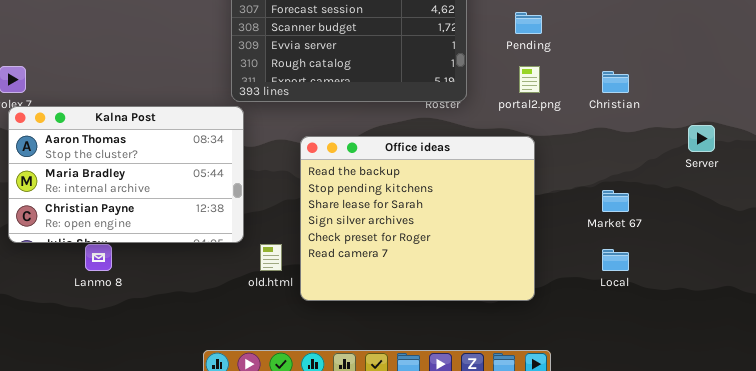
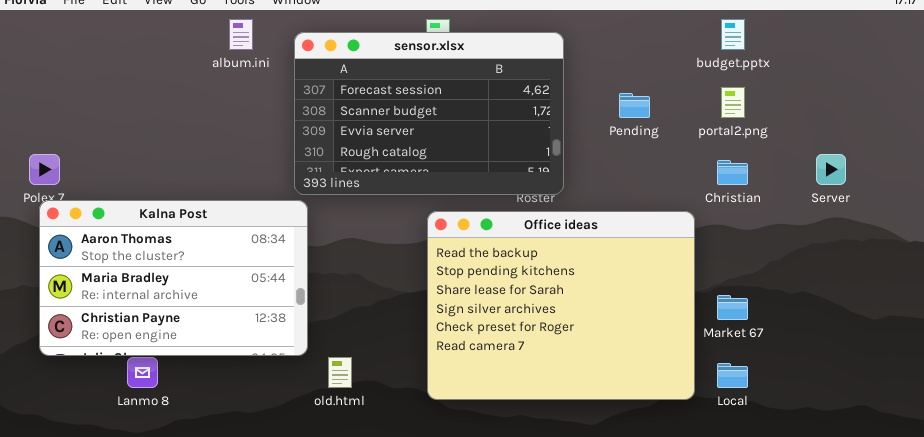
portal2.png: [519,66,540,93] -> [721,87,745,118], moved
Server: [688,125,715,152] -> [816,154,846,185], moved
Office ideas: [300,136,535,301] -> [427,211,695,400], moved

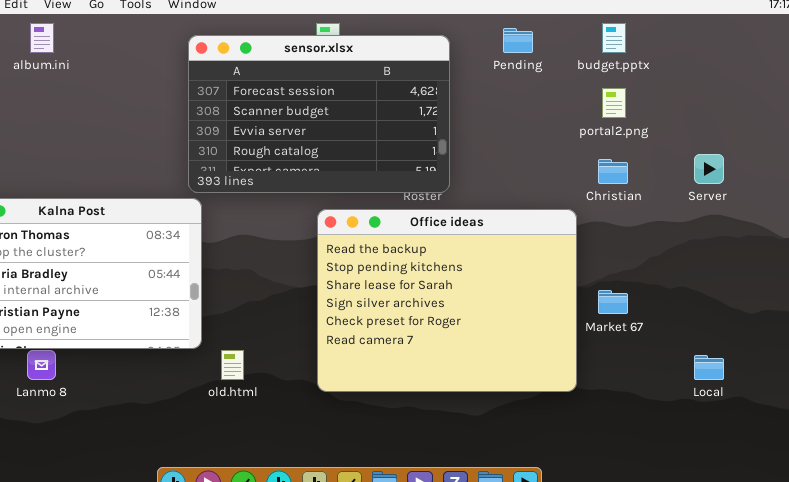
album.ini: [229,19,253,50] -> [30,23,54,53], moved
Pending: [619,93,650,118] -> [503,28,533,53], moved
Local: [717,363,748,388] -> [694,355,724,380], moved

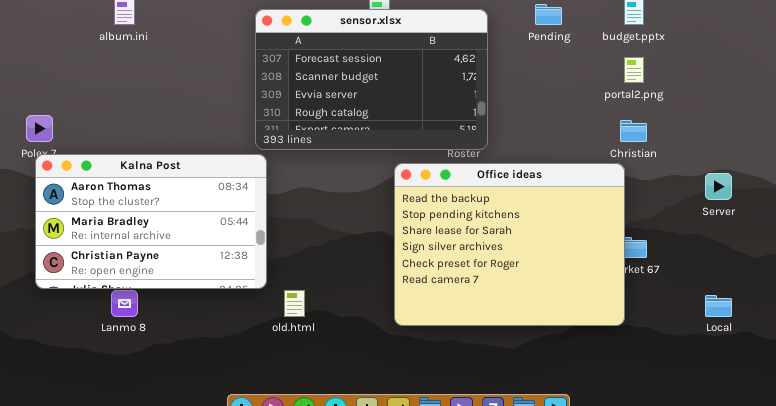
Server: [694,154,724,184] -> [705,173,732,200], moved
Office ideas: [317,209,577,392] -> [394,163,625,326], moved

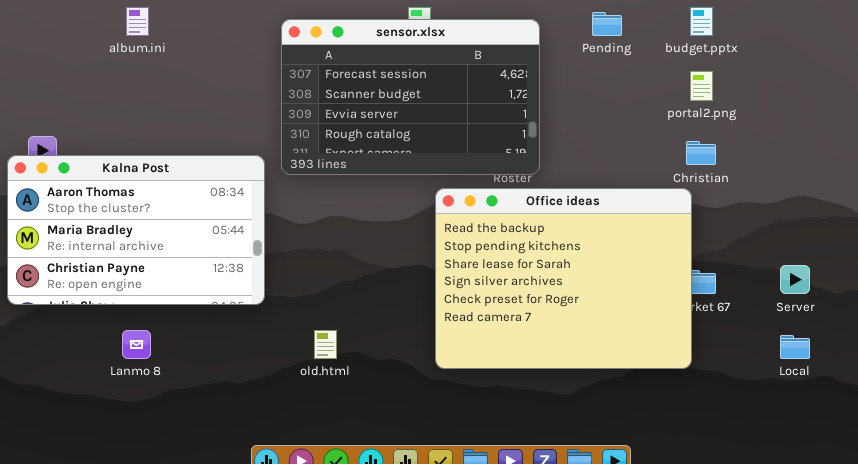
Kalna Post: [35,154,267,289] -> [7,155,265,305], moved
Server: [705,173,732,200] -> [780,265,810,294], moved

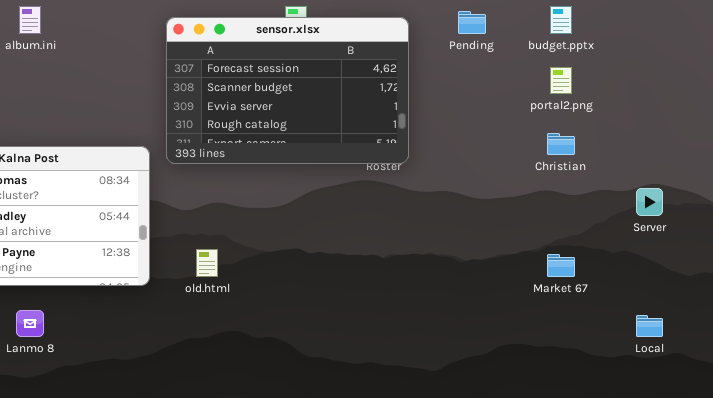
Office ideas: [435,188,692,369] -> none, closed
Server: [780,265,810,294] -> [636,188,663,216], moved
old.html: [314,330,337,359] -> [196,249,218,277], moved

